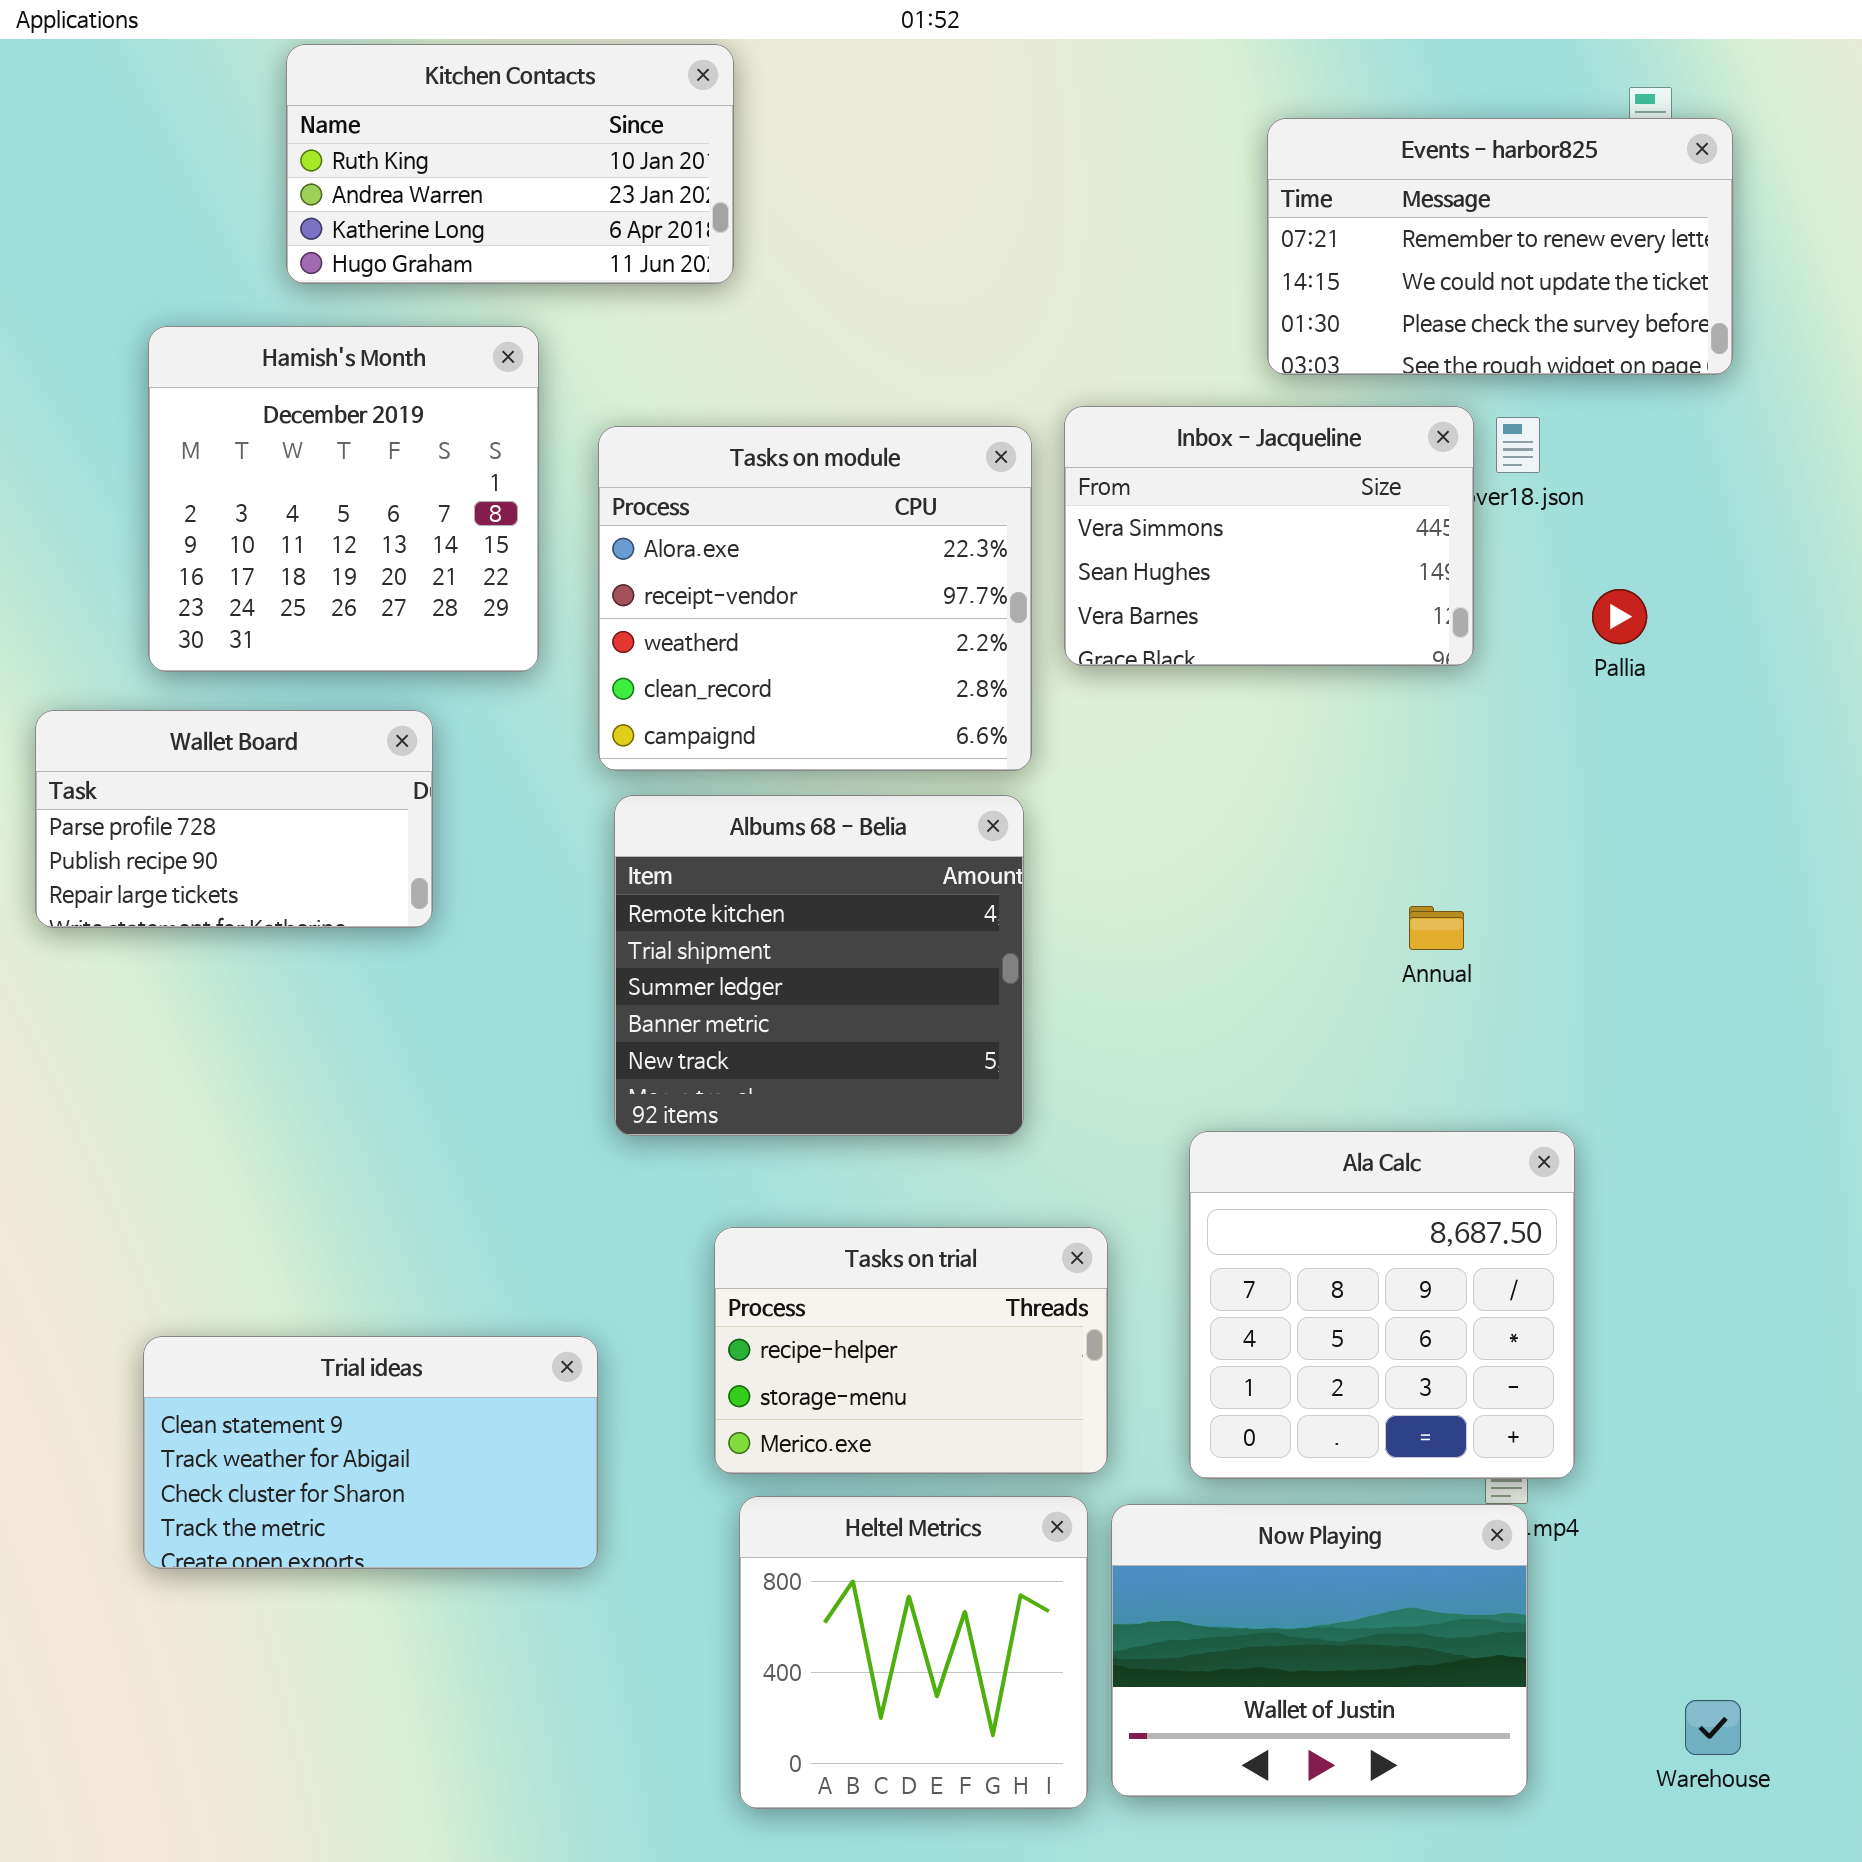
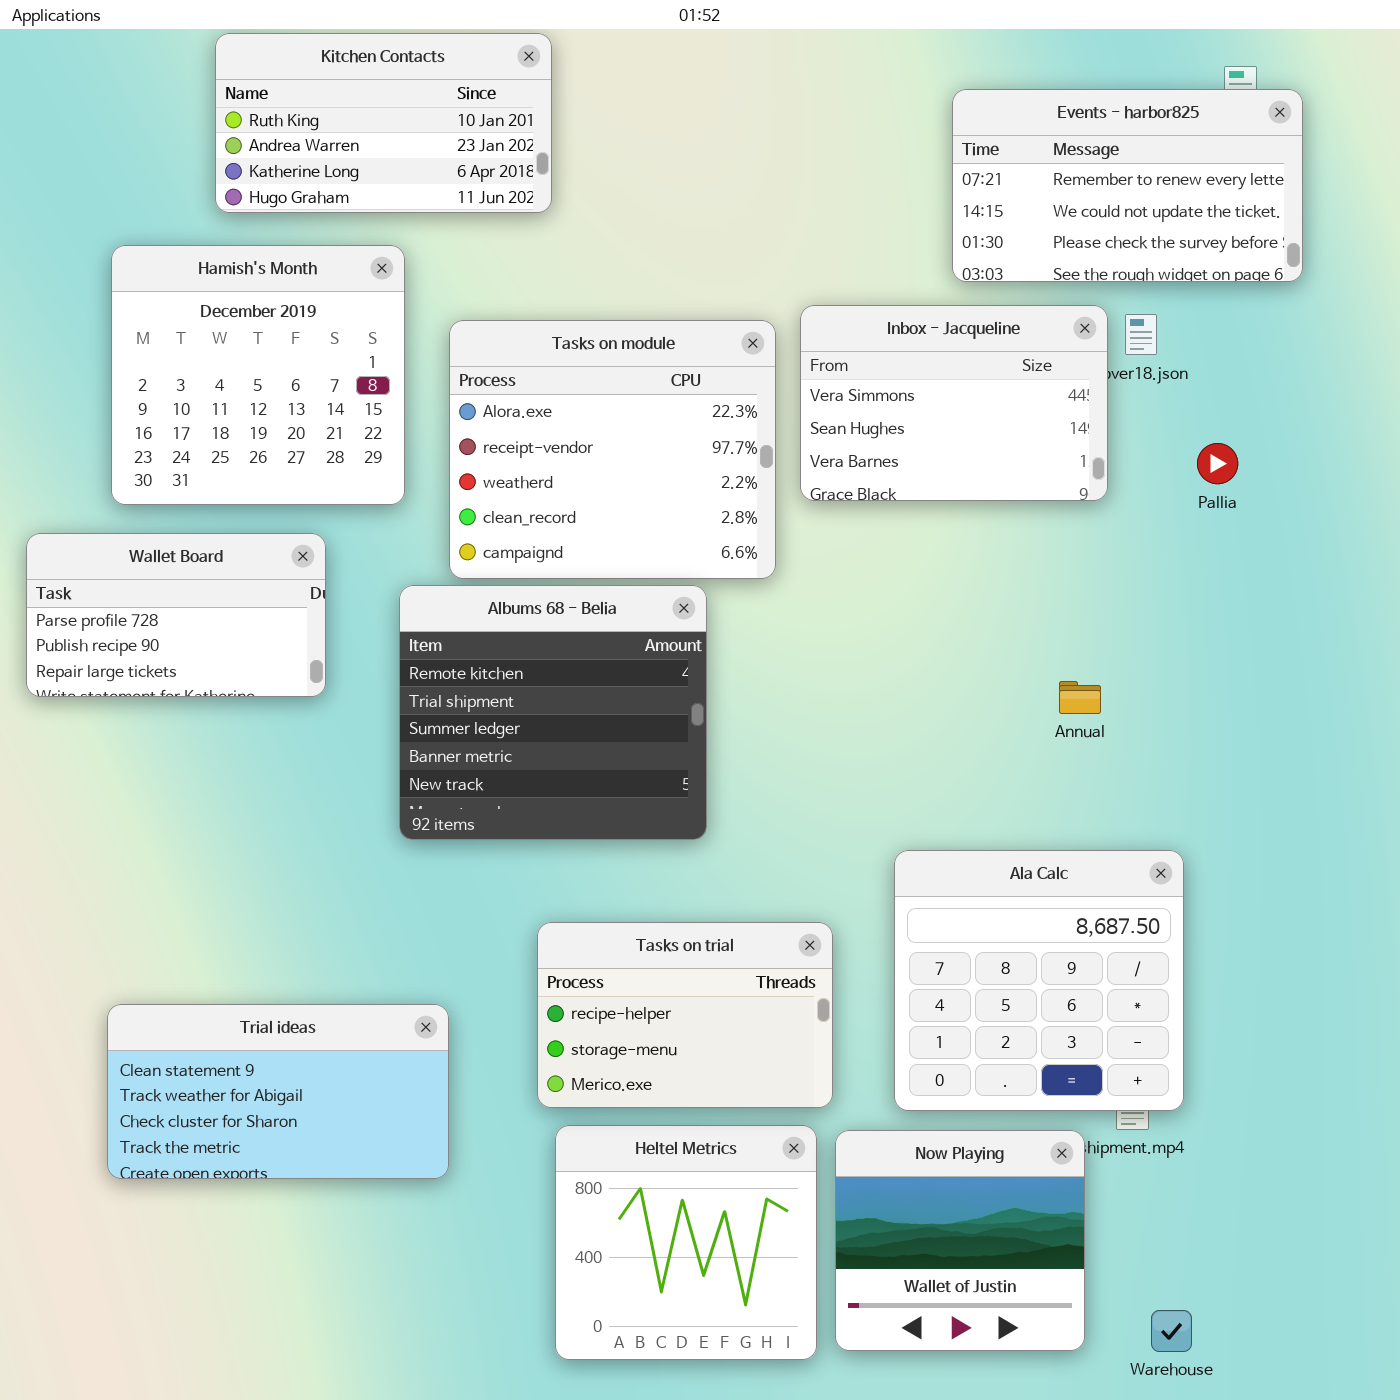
Albums 68 - Belia: [614,795,1024,1136] -> [399,585,707,840], moved
Now Playing: [1111,1504,1528,1797] -> [835,1130,1085,1351], resized
Warehouse: [1685,1700,1741,1755] -> [1151,1310,1192,1352], moved

